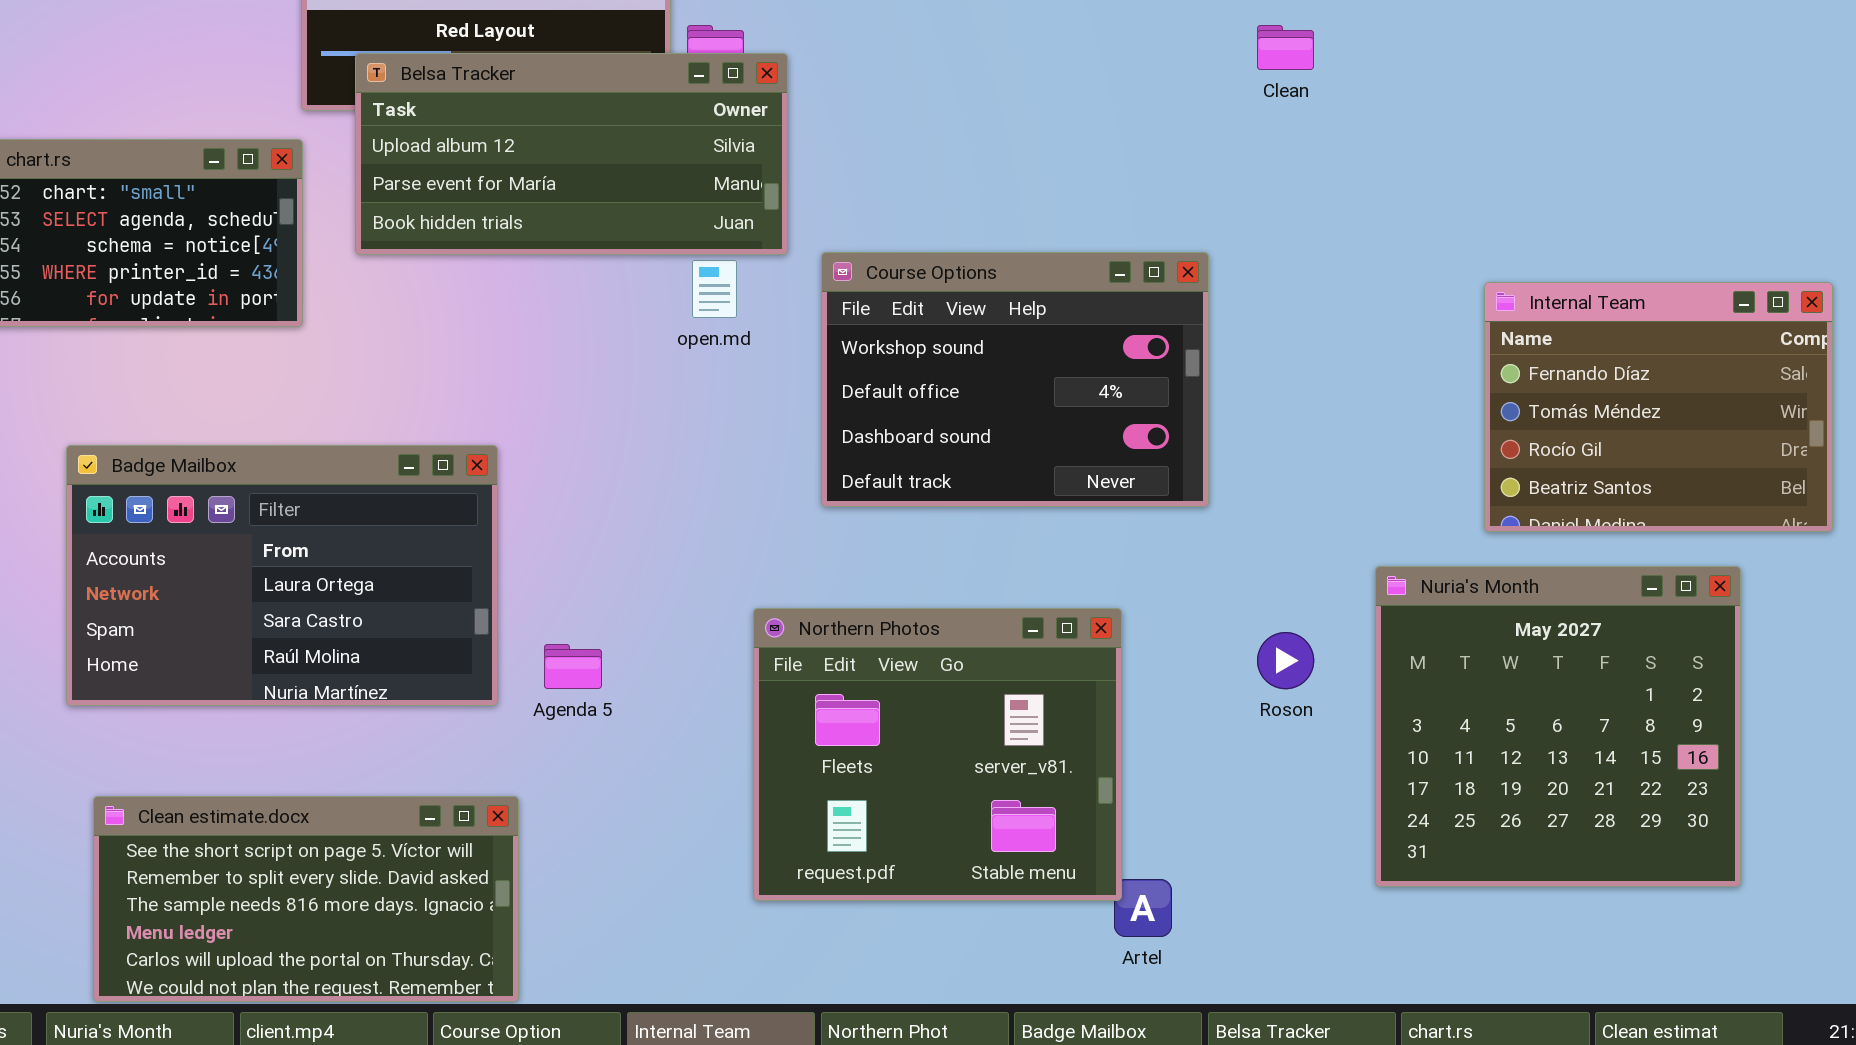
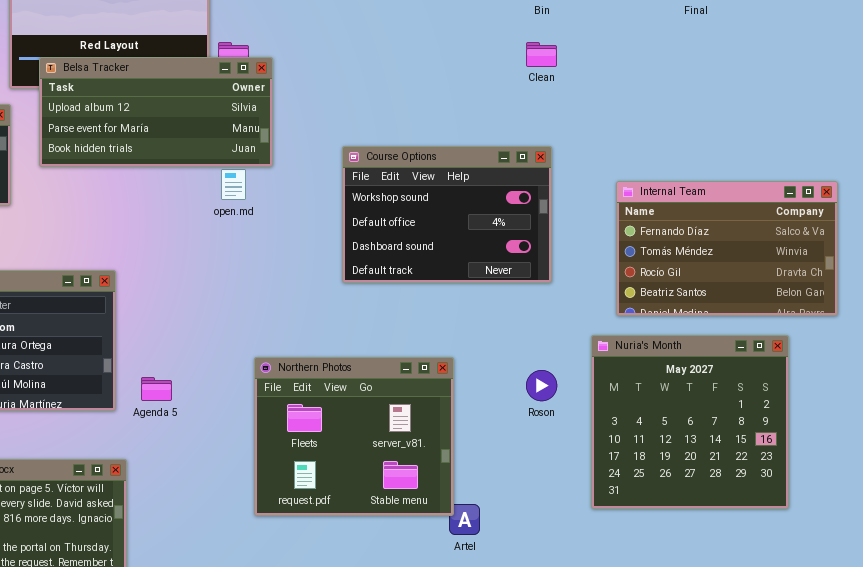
Course Options: [821,252,1209,507] -> [342,146,552,283], moved
Internal Team: [1484,282,1833,532] -> [616,181,838,316], resized

